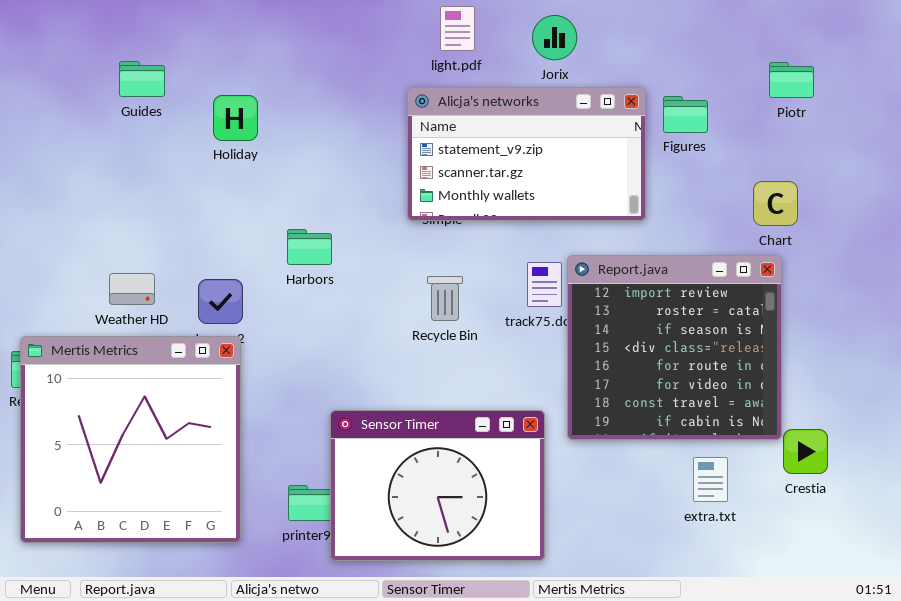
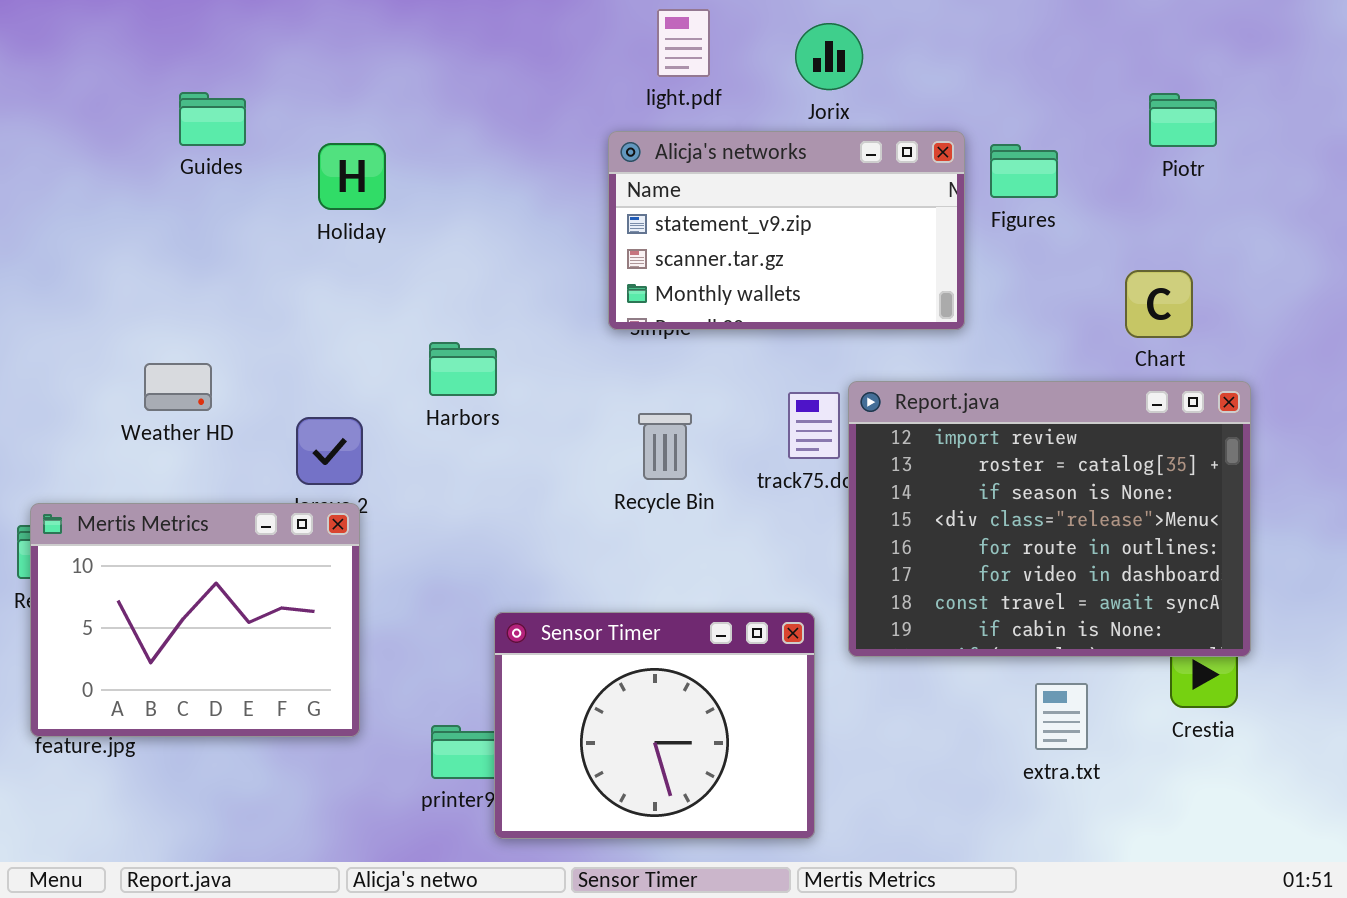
Report.java: [567,255,782,440] -> [848,381,1251,657], resized
Weather HD: [109,273,155,305] -> [144,363,212,411], moved
Mertis Metrics: [20,336,241,543] -> [30,503,360,737], resized

